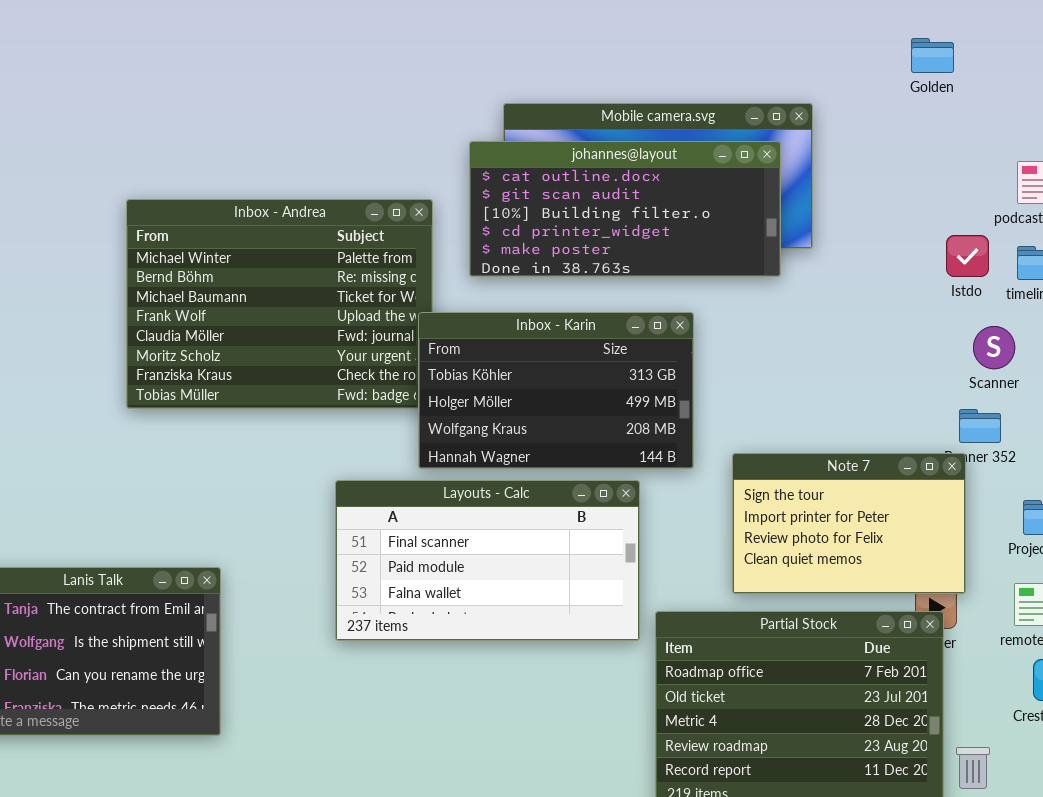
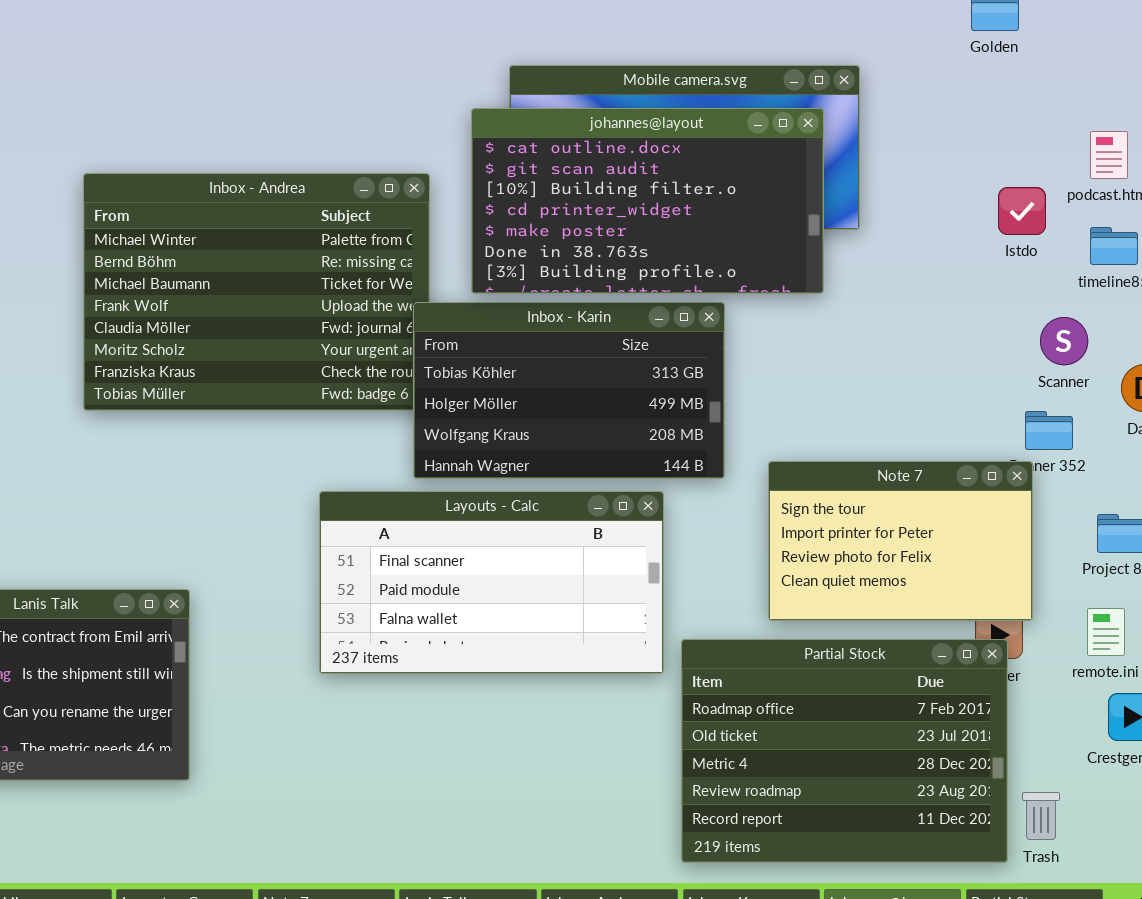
johannes@layout: [469,141,781,277] -> [471,108,824,294], resized
Istdo: [946,235,989,277] -> [998,187,1046,235], moved

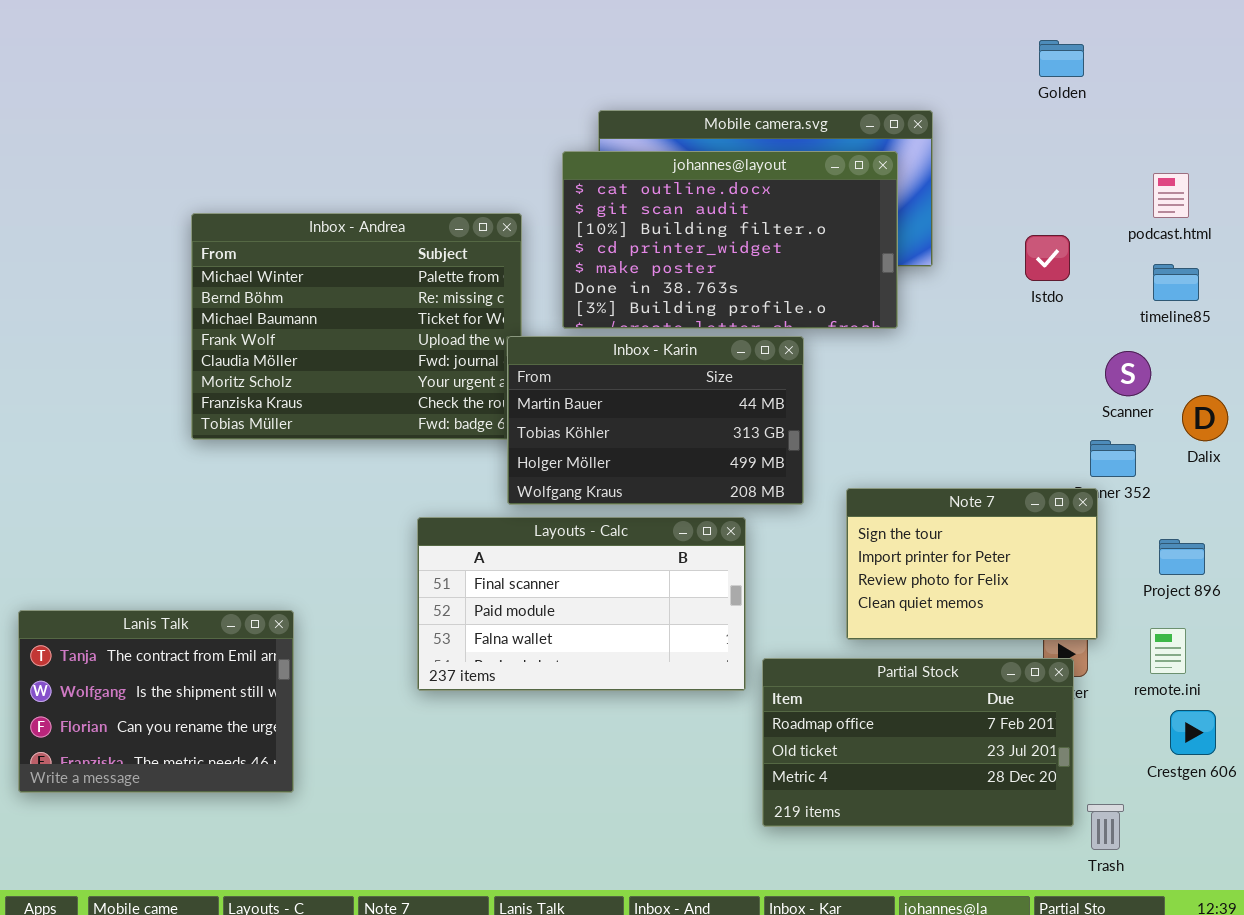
Istdo: [998,187,1046,235] -> [1025,235,1070,281], moved
Inbox - Karin: [413,302,725,479] -> [507,336,804,505], scrolled up 1 row
Partial Stock: [681,639,1008,863] -> [762,658,1074,827], resized

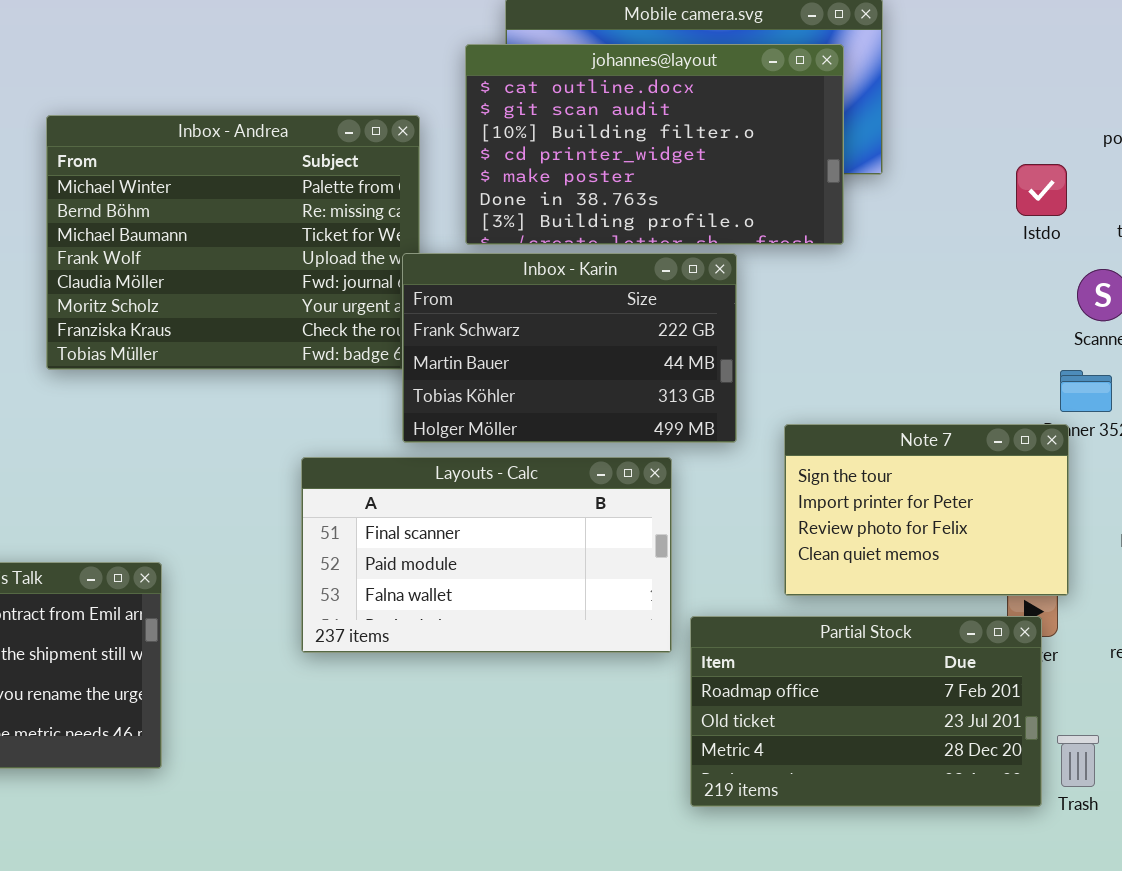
Istdo: [1025,235,1070,281] -> [1016,164,1067,216], moved
Inbox - Karin: [507,336,804,505] -> [402,253,737,443], scrolled up 1 row
Trash: [1087,804,1124,850] -> [1057,735,1099,787], moved

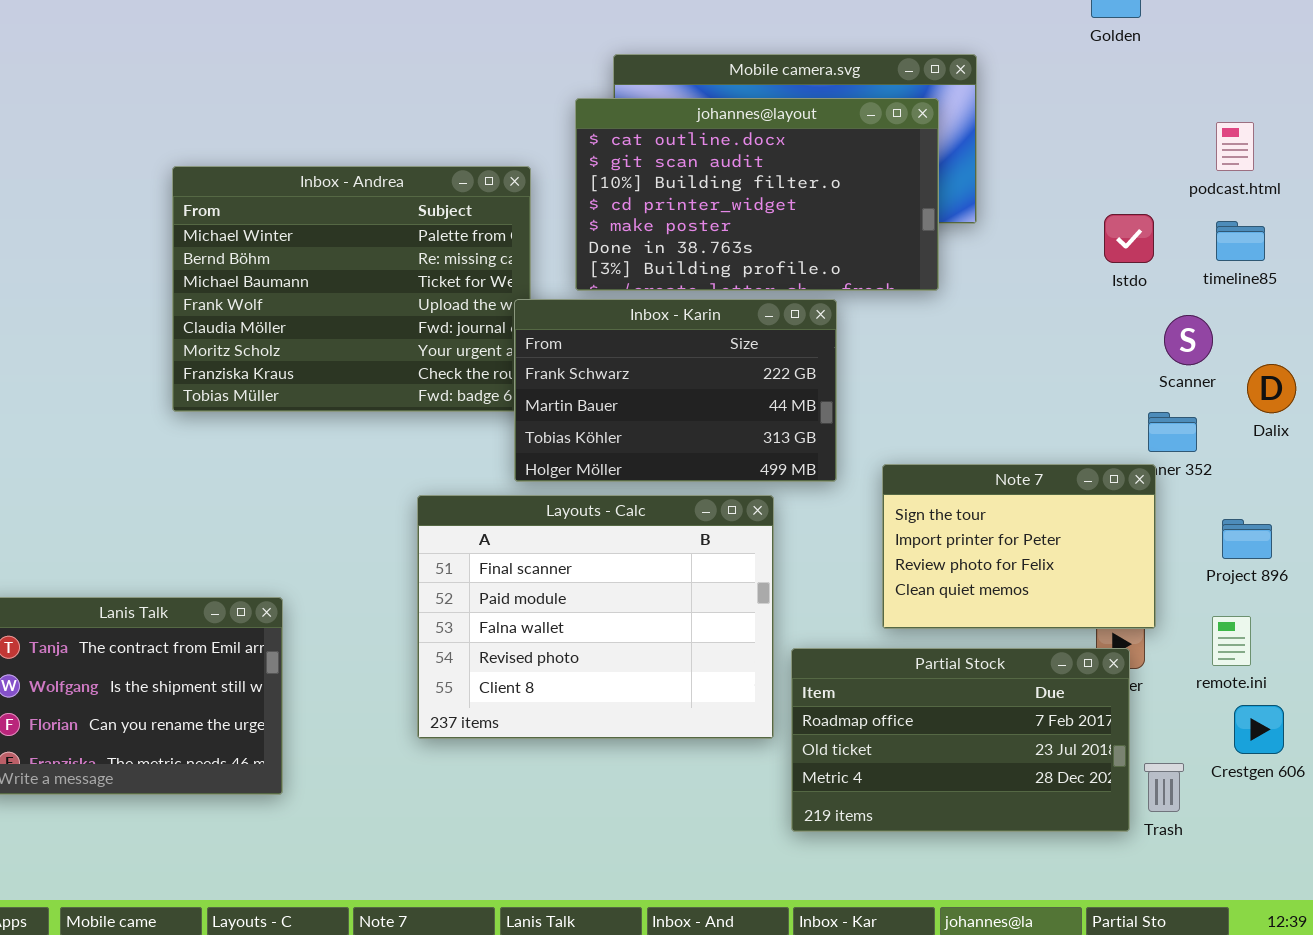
Layouts - Calc: [301,457,672,653] -> [417,495,774,739], resized

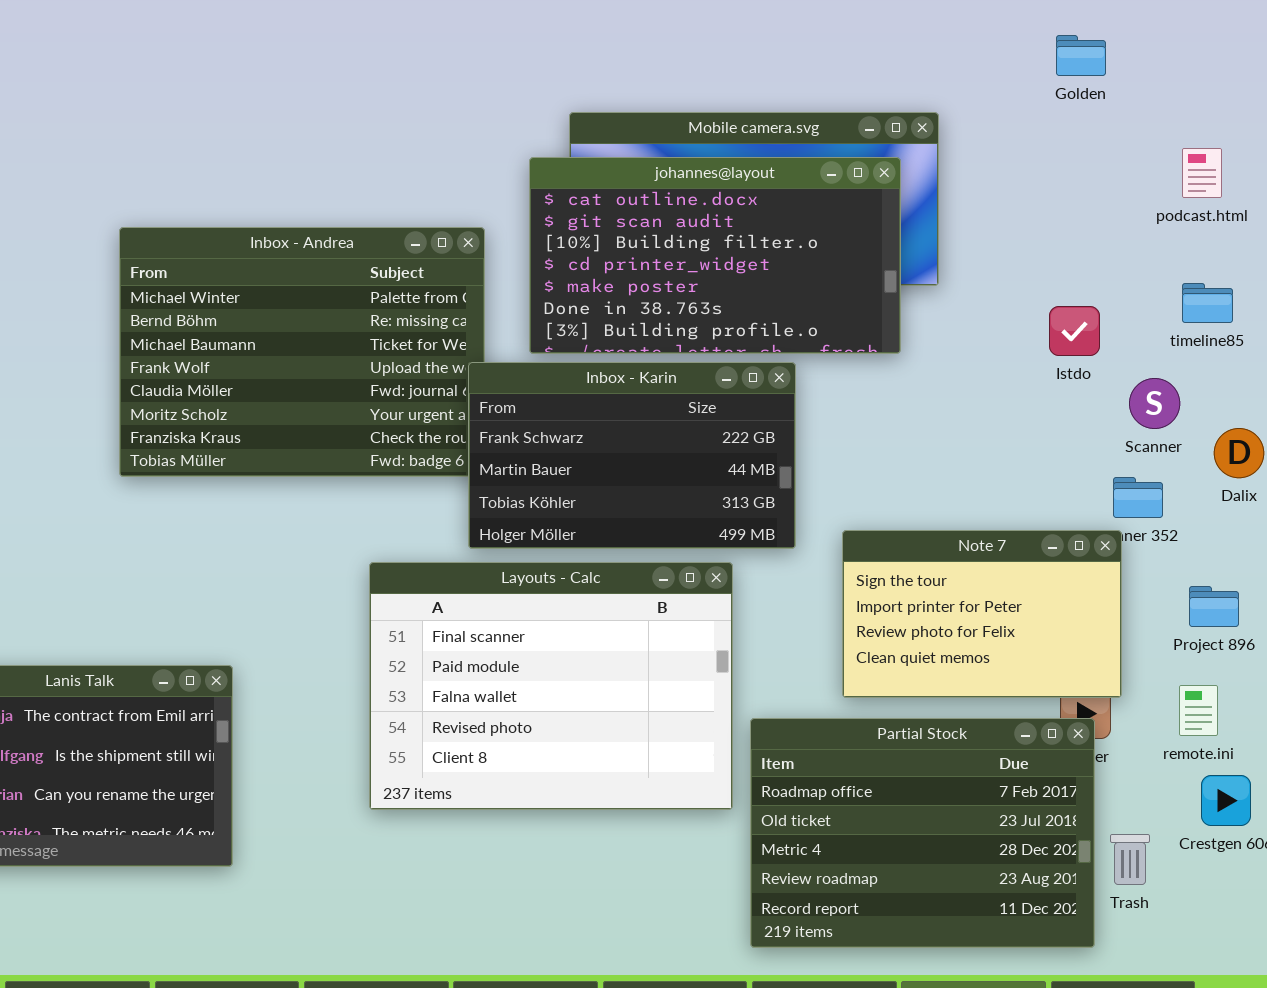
podcast.html: [1216,122,1254,171] -> [1182,148,1222,198], moved
Istdo: [1104,214,1154,263] -> [1049,306,1100,356], moved
Partial Stock: [791,648,1130,832] -> [750,718,1095,948], resized

